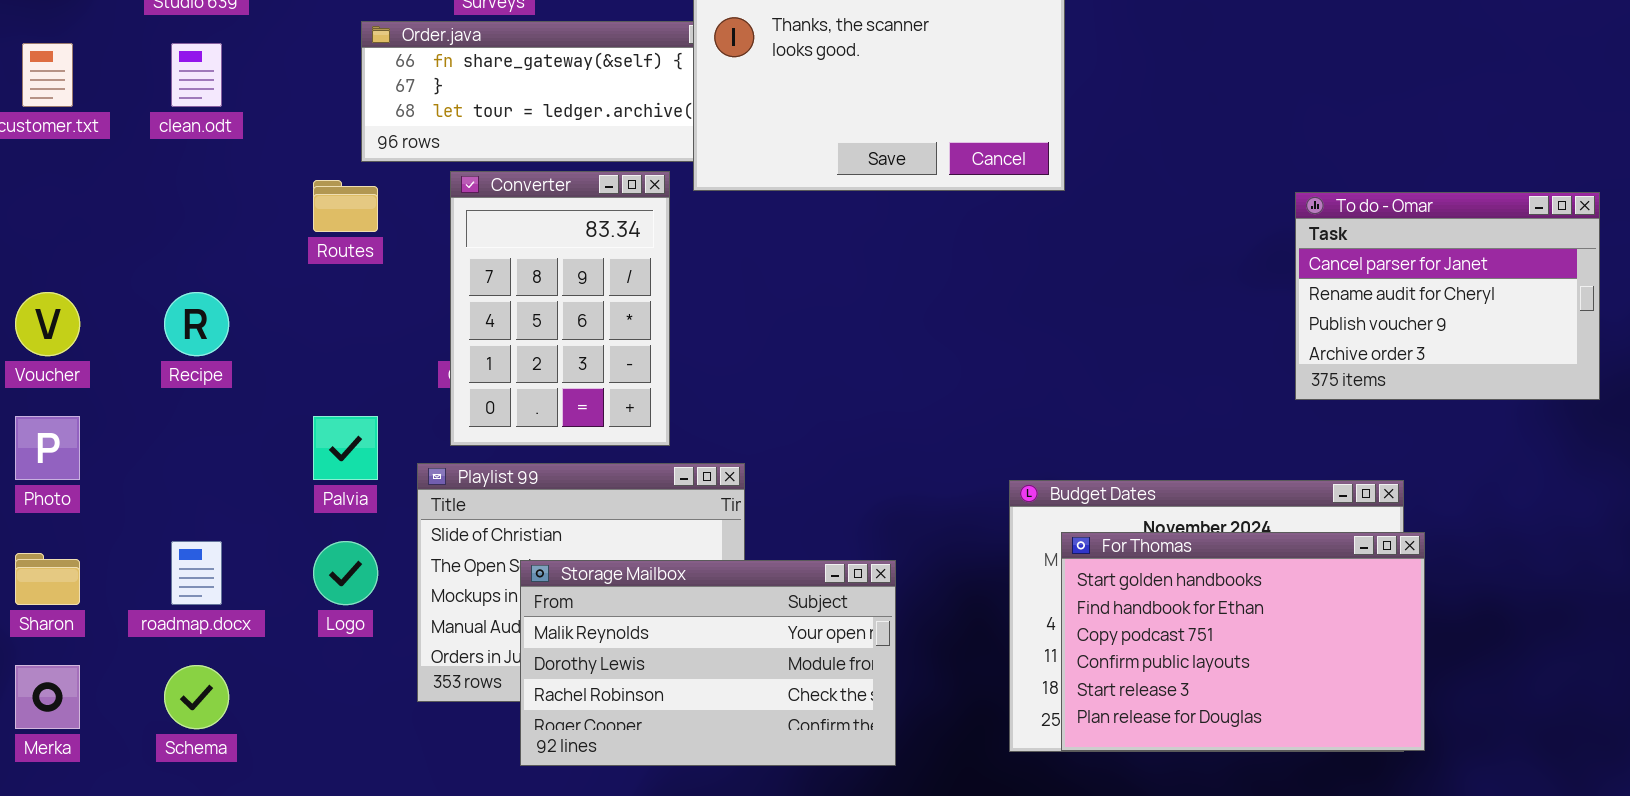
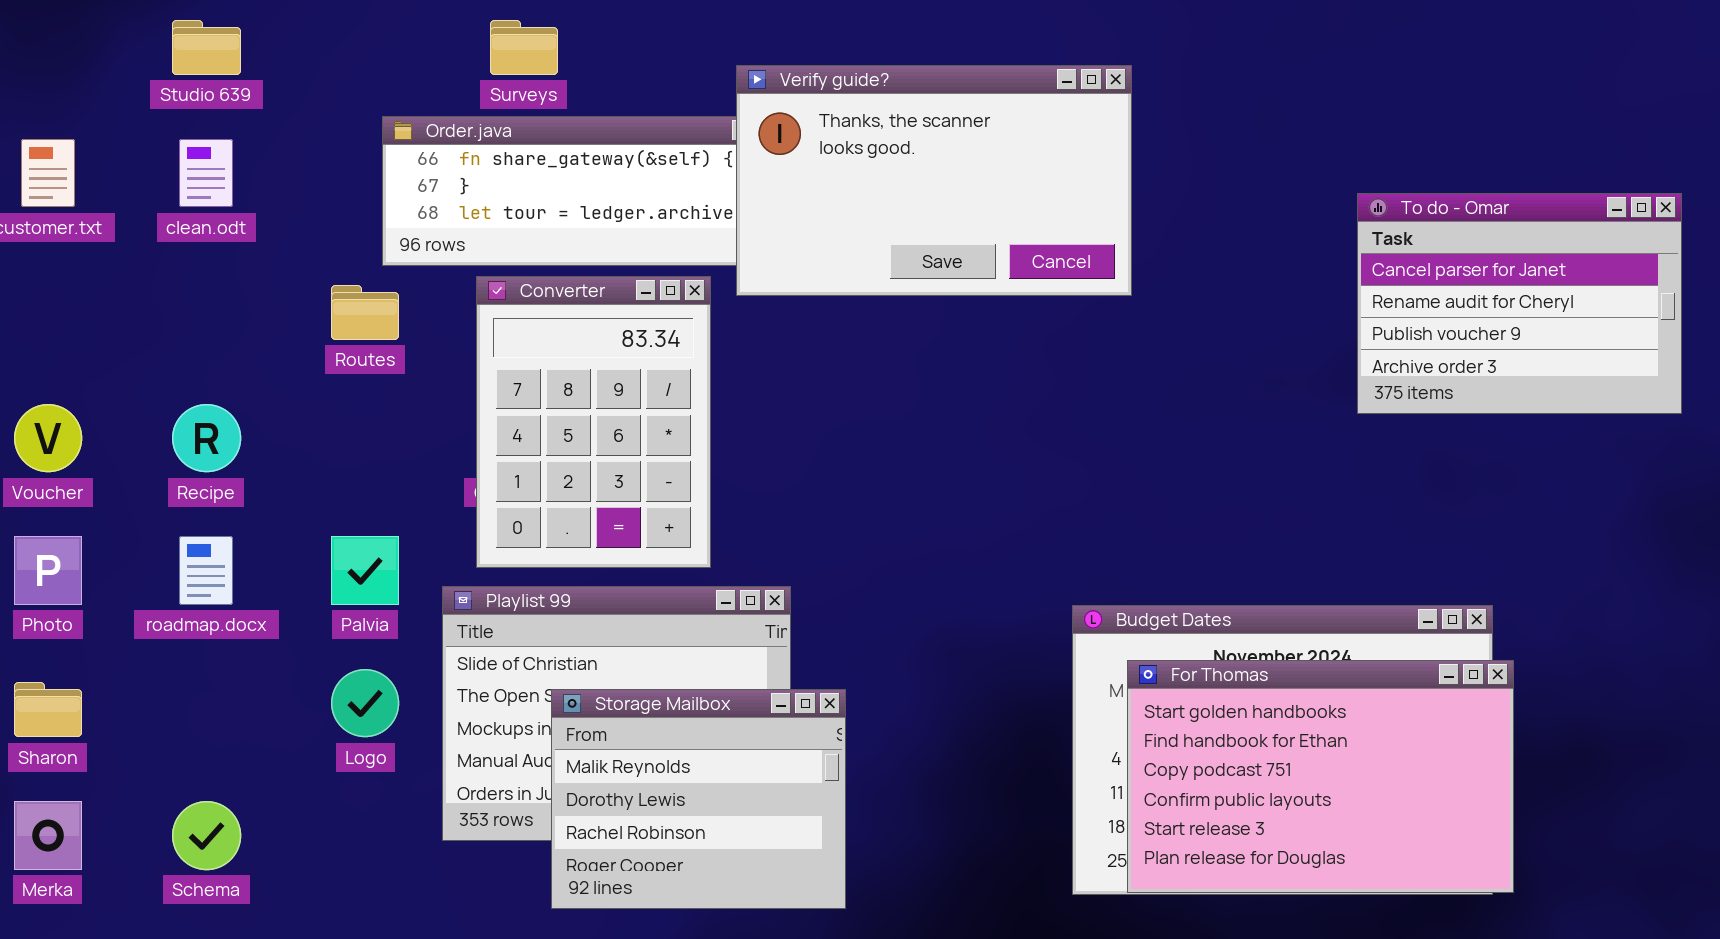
To do - Omar: [1295,192,1600,400] -> [1357,193,1682,414], moved
roadmap.docx: [171,541,222,605] -> [179,536,233,605], moved
Storage Mailbox: [520,560,896,766] -> [551,689,846,909], resized

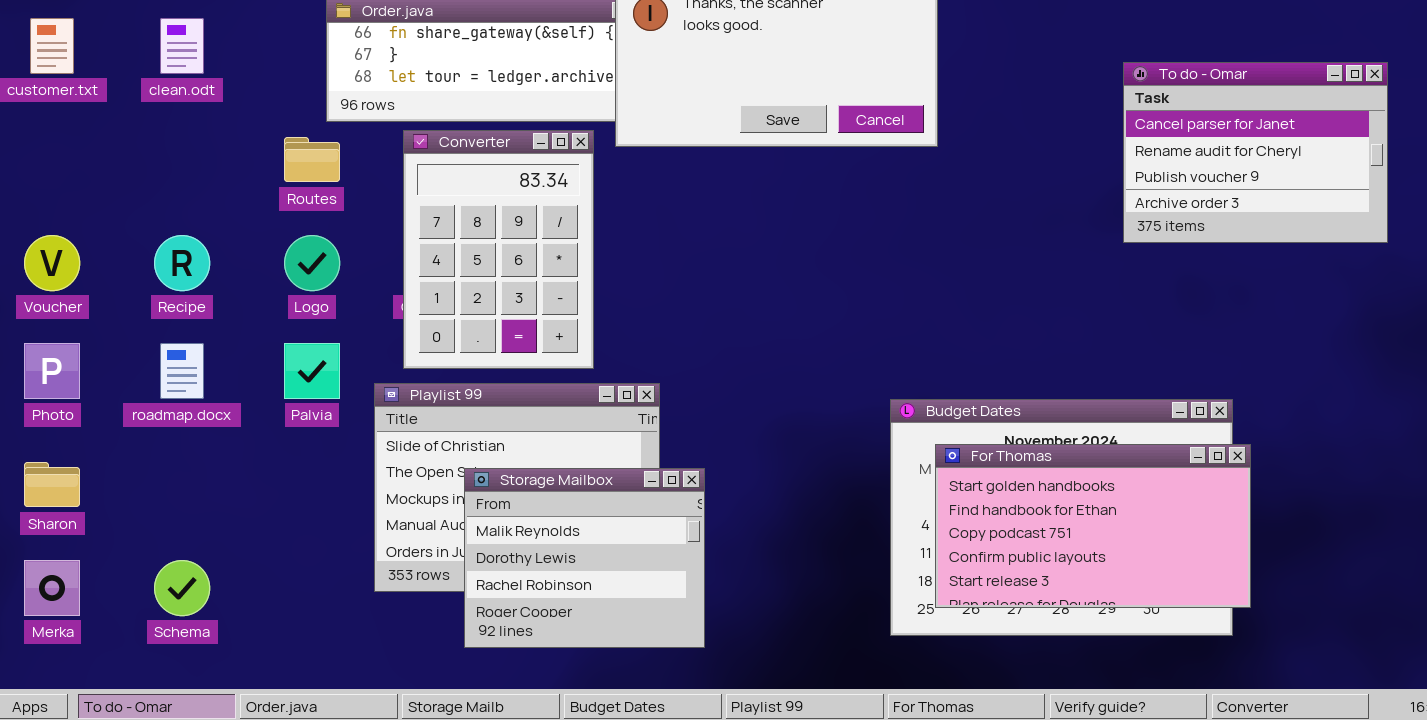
For Thomas: [1127,660,1514,893] -> [935,444,1251,608], resized
Logo: [331,669,399,737] -> [284,235,340,291], moved

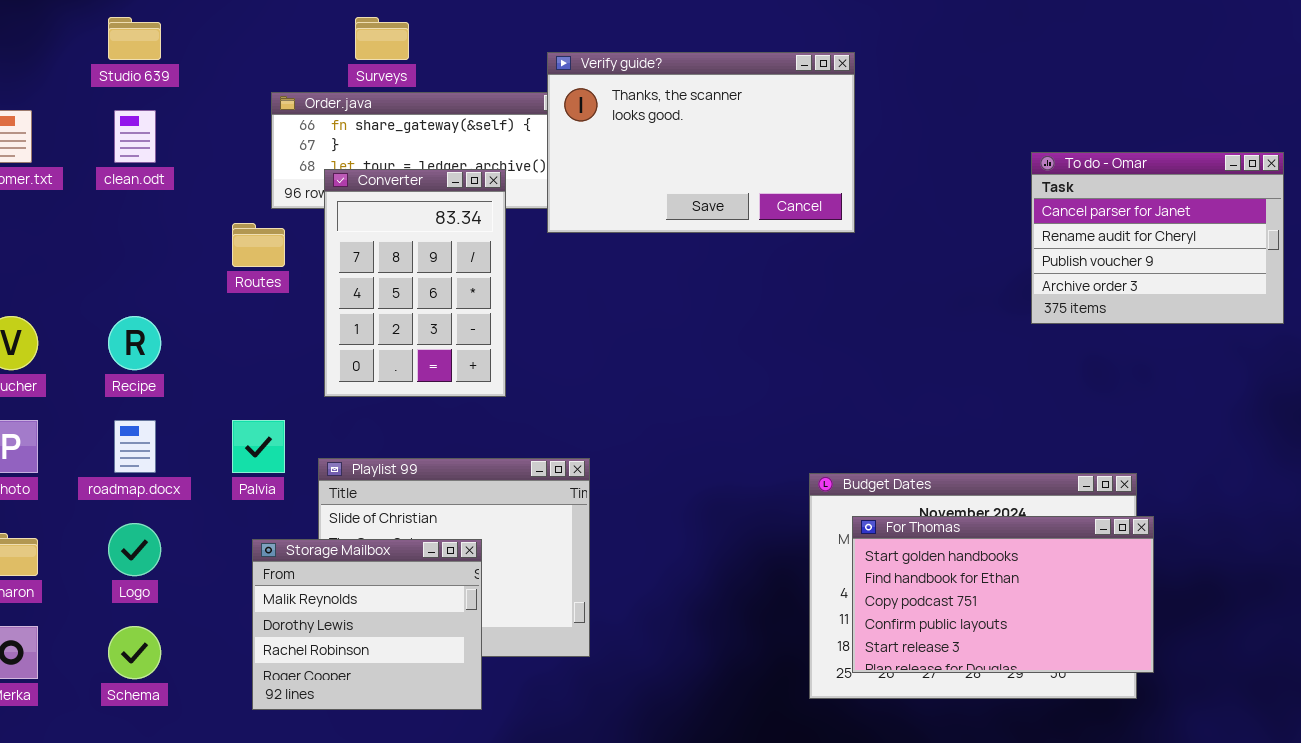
Converter: [403,130,594,369] -> [324,169,506,397], moved
Logo: [284,235,340,291] -> [108,523,161,576], moved
Storage Mailbox: [464,468,705,648] -> [252,539,482,710], moved

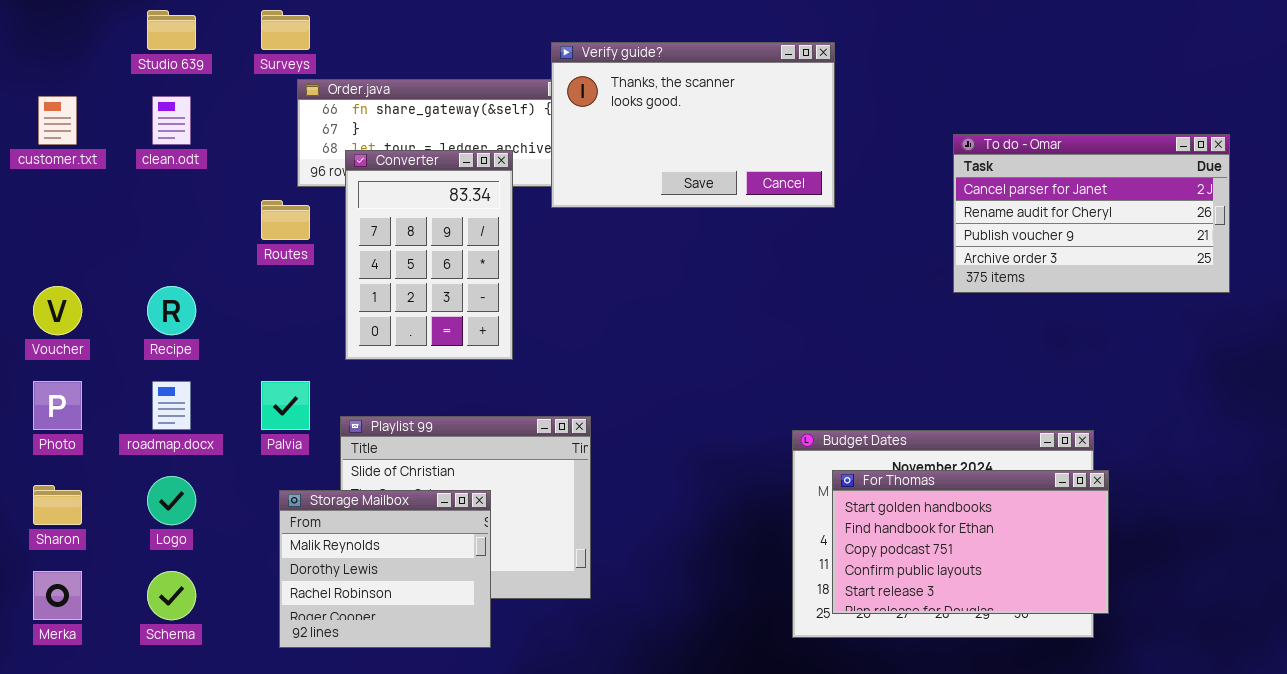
Surveys: [355,17,409,60] -> [261,10,310,50], moved
To do - Omar: [1031,152,1284,324] -> [953,134,1230,293], resized

